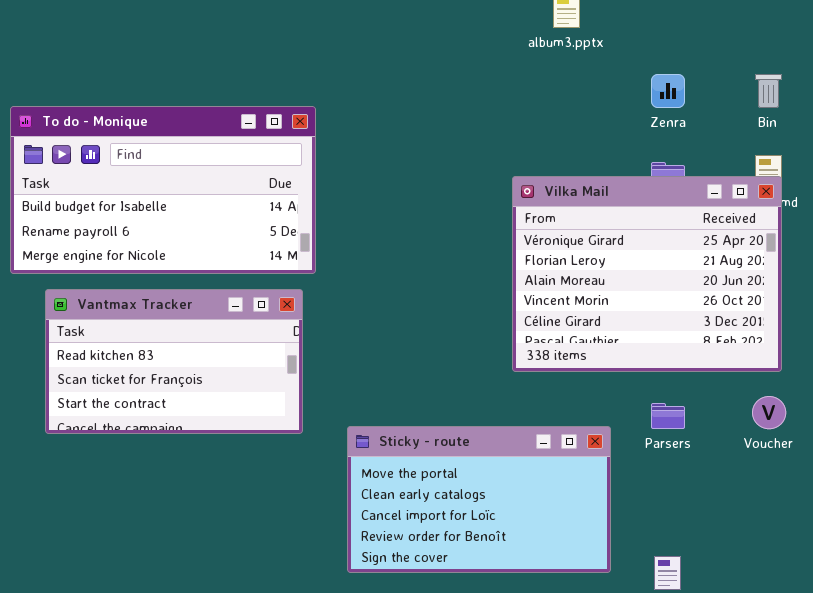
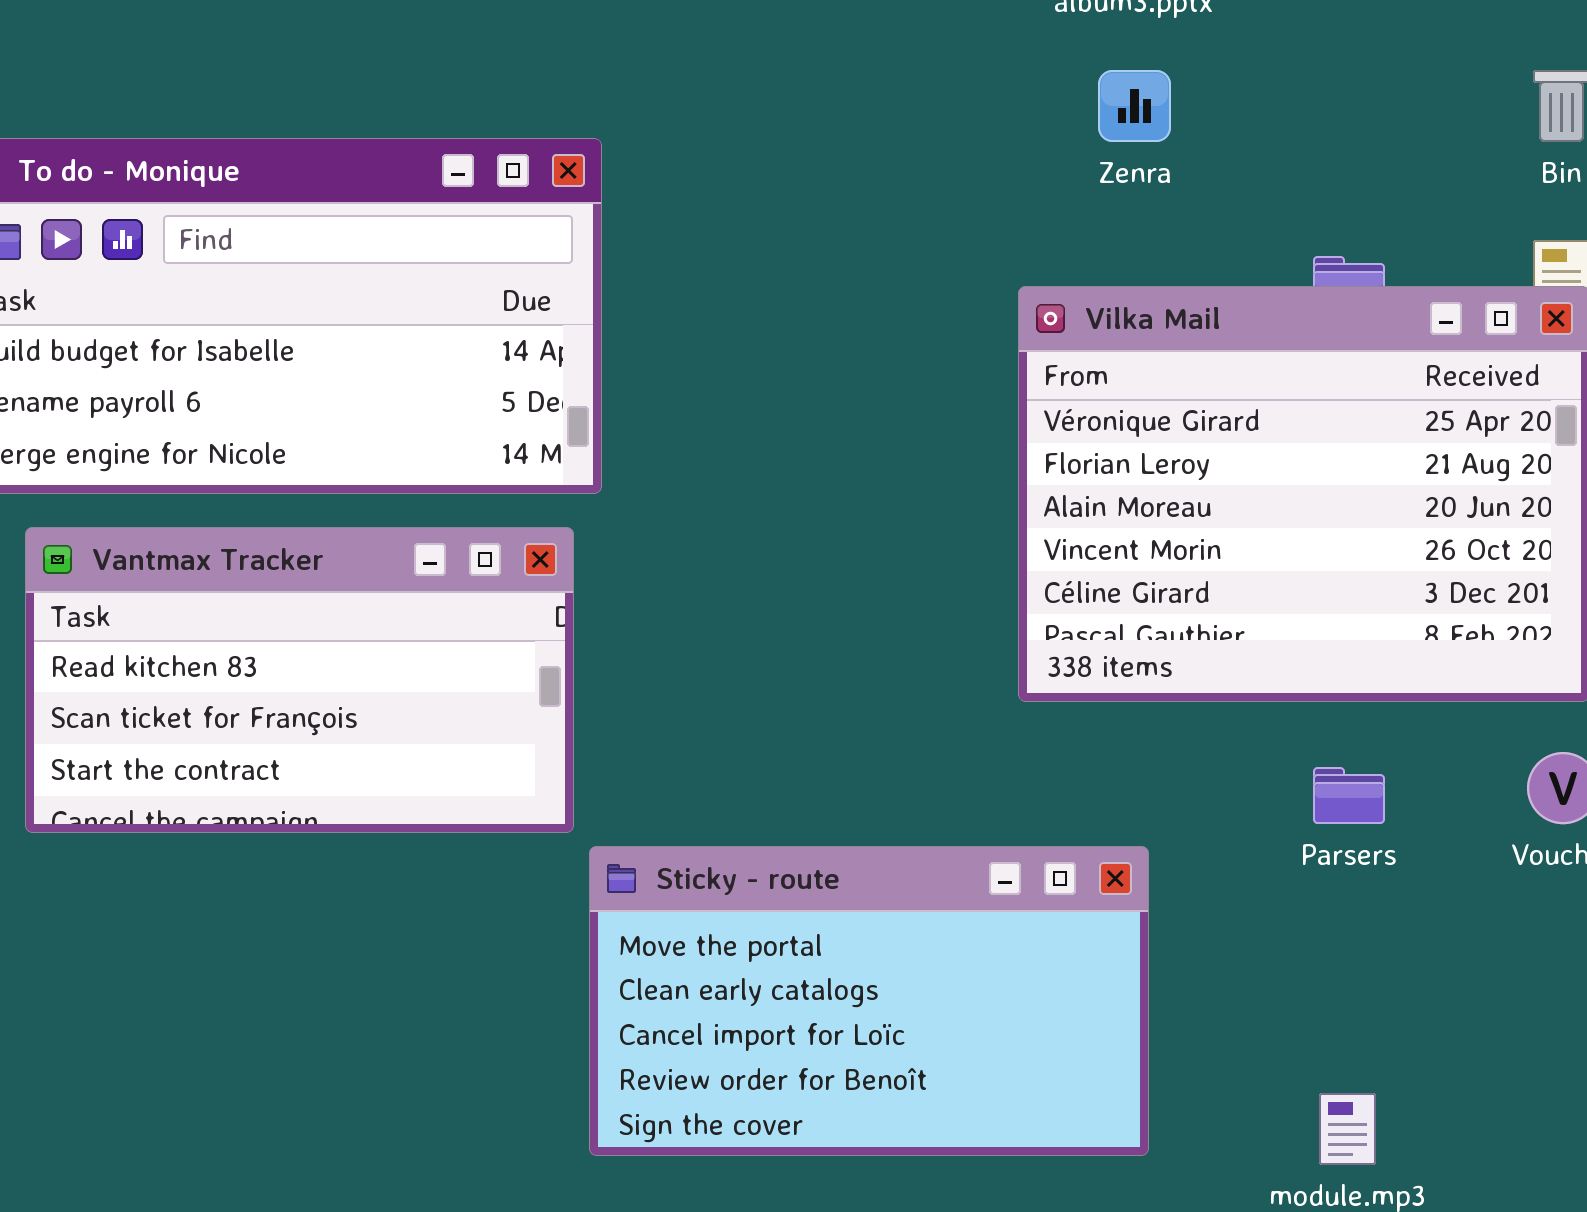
Zenra: [651,74,685,108] -> [1098,70,1171,142], moved
Sticky - route: [347,426,611,573] -> [589,846,1149,1156], moved

